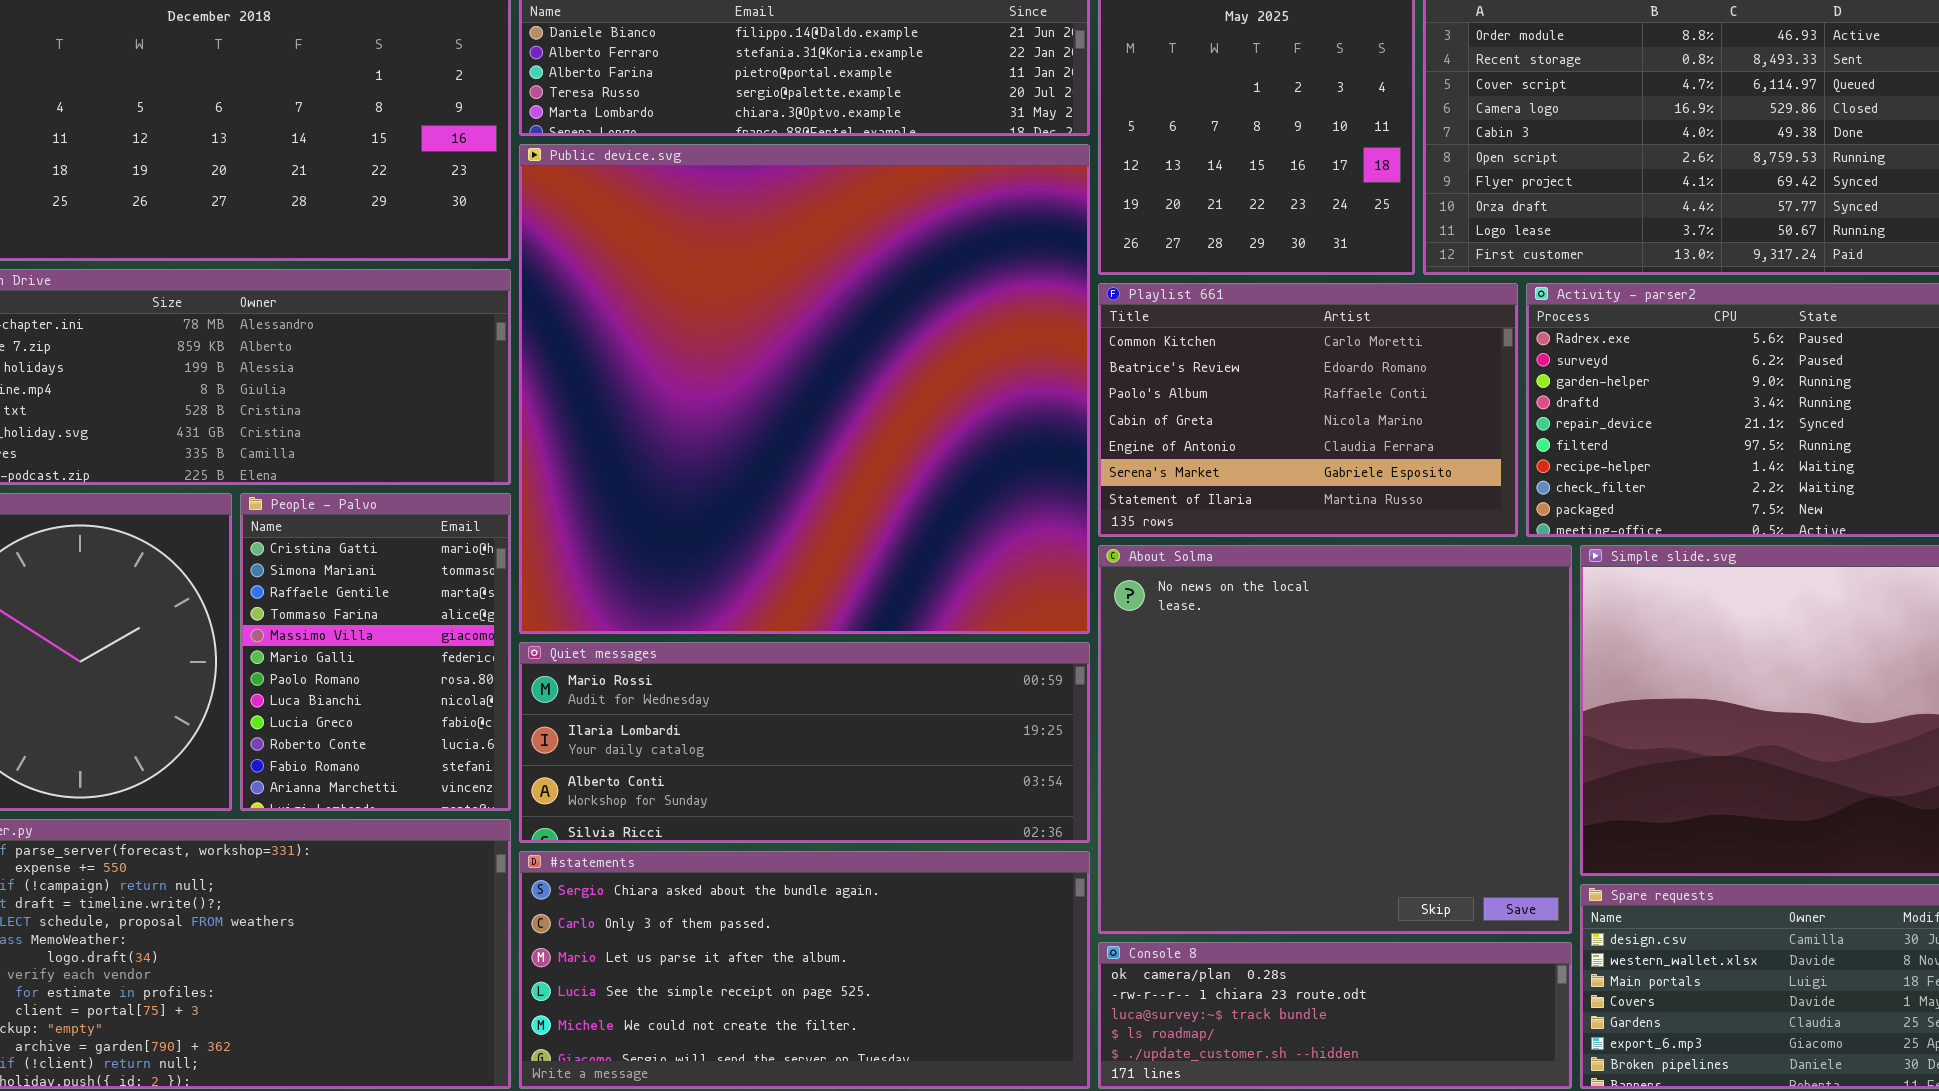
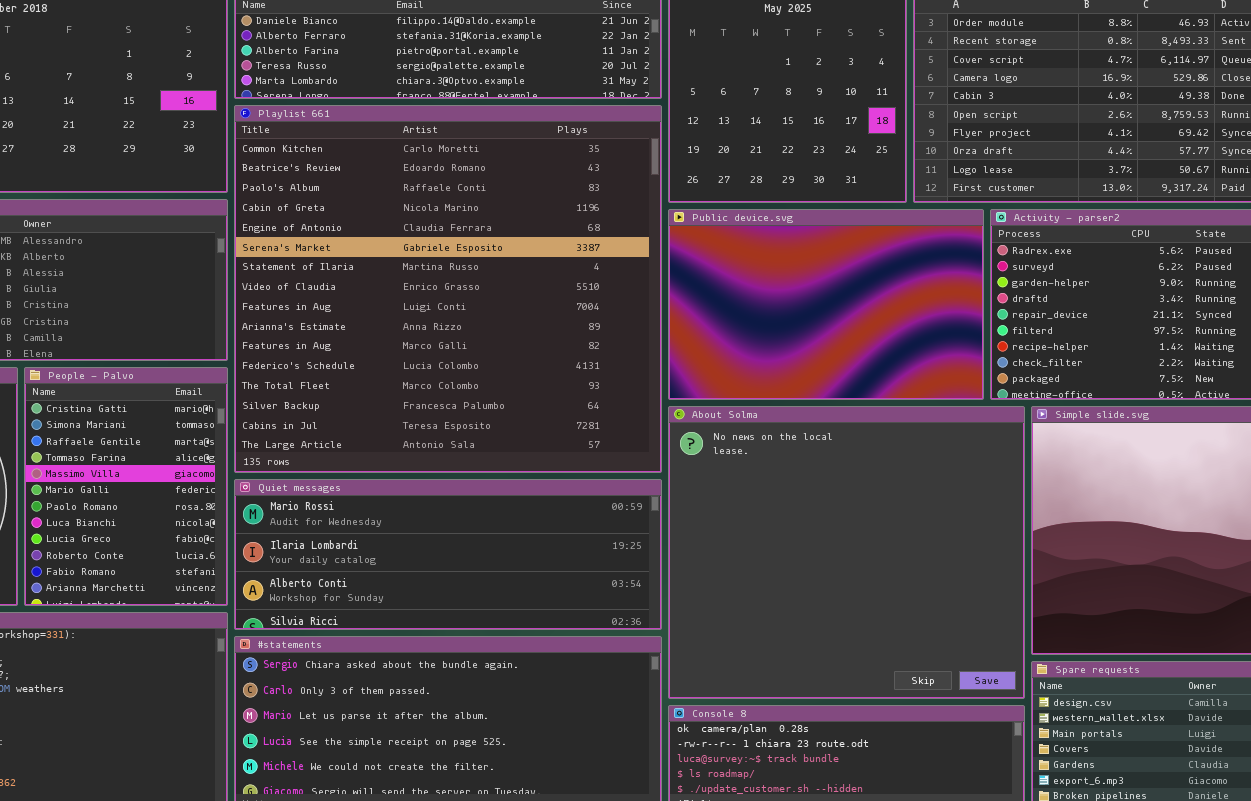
Public device.svg: [519,144,1090,634] -> [668,209,984,400], moved, resized
Playlist 661: [1098,283,1518,537] -> [234,105,662,473], moved, resized

